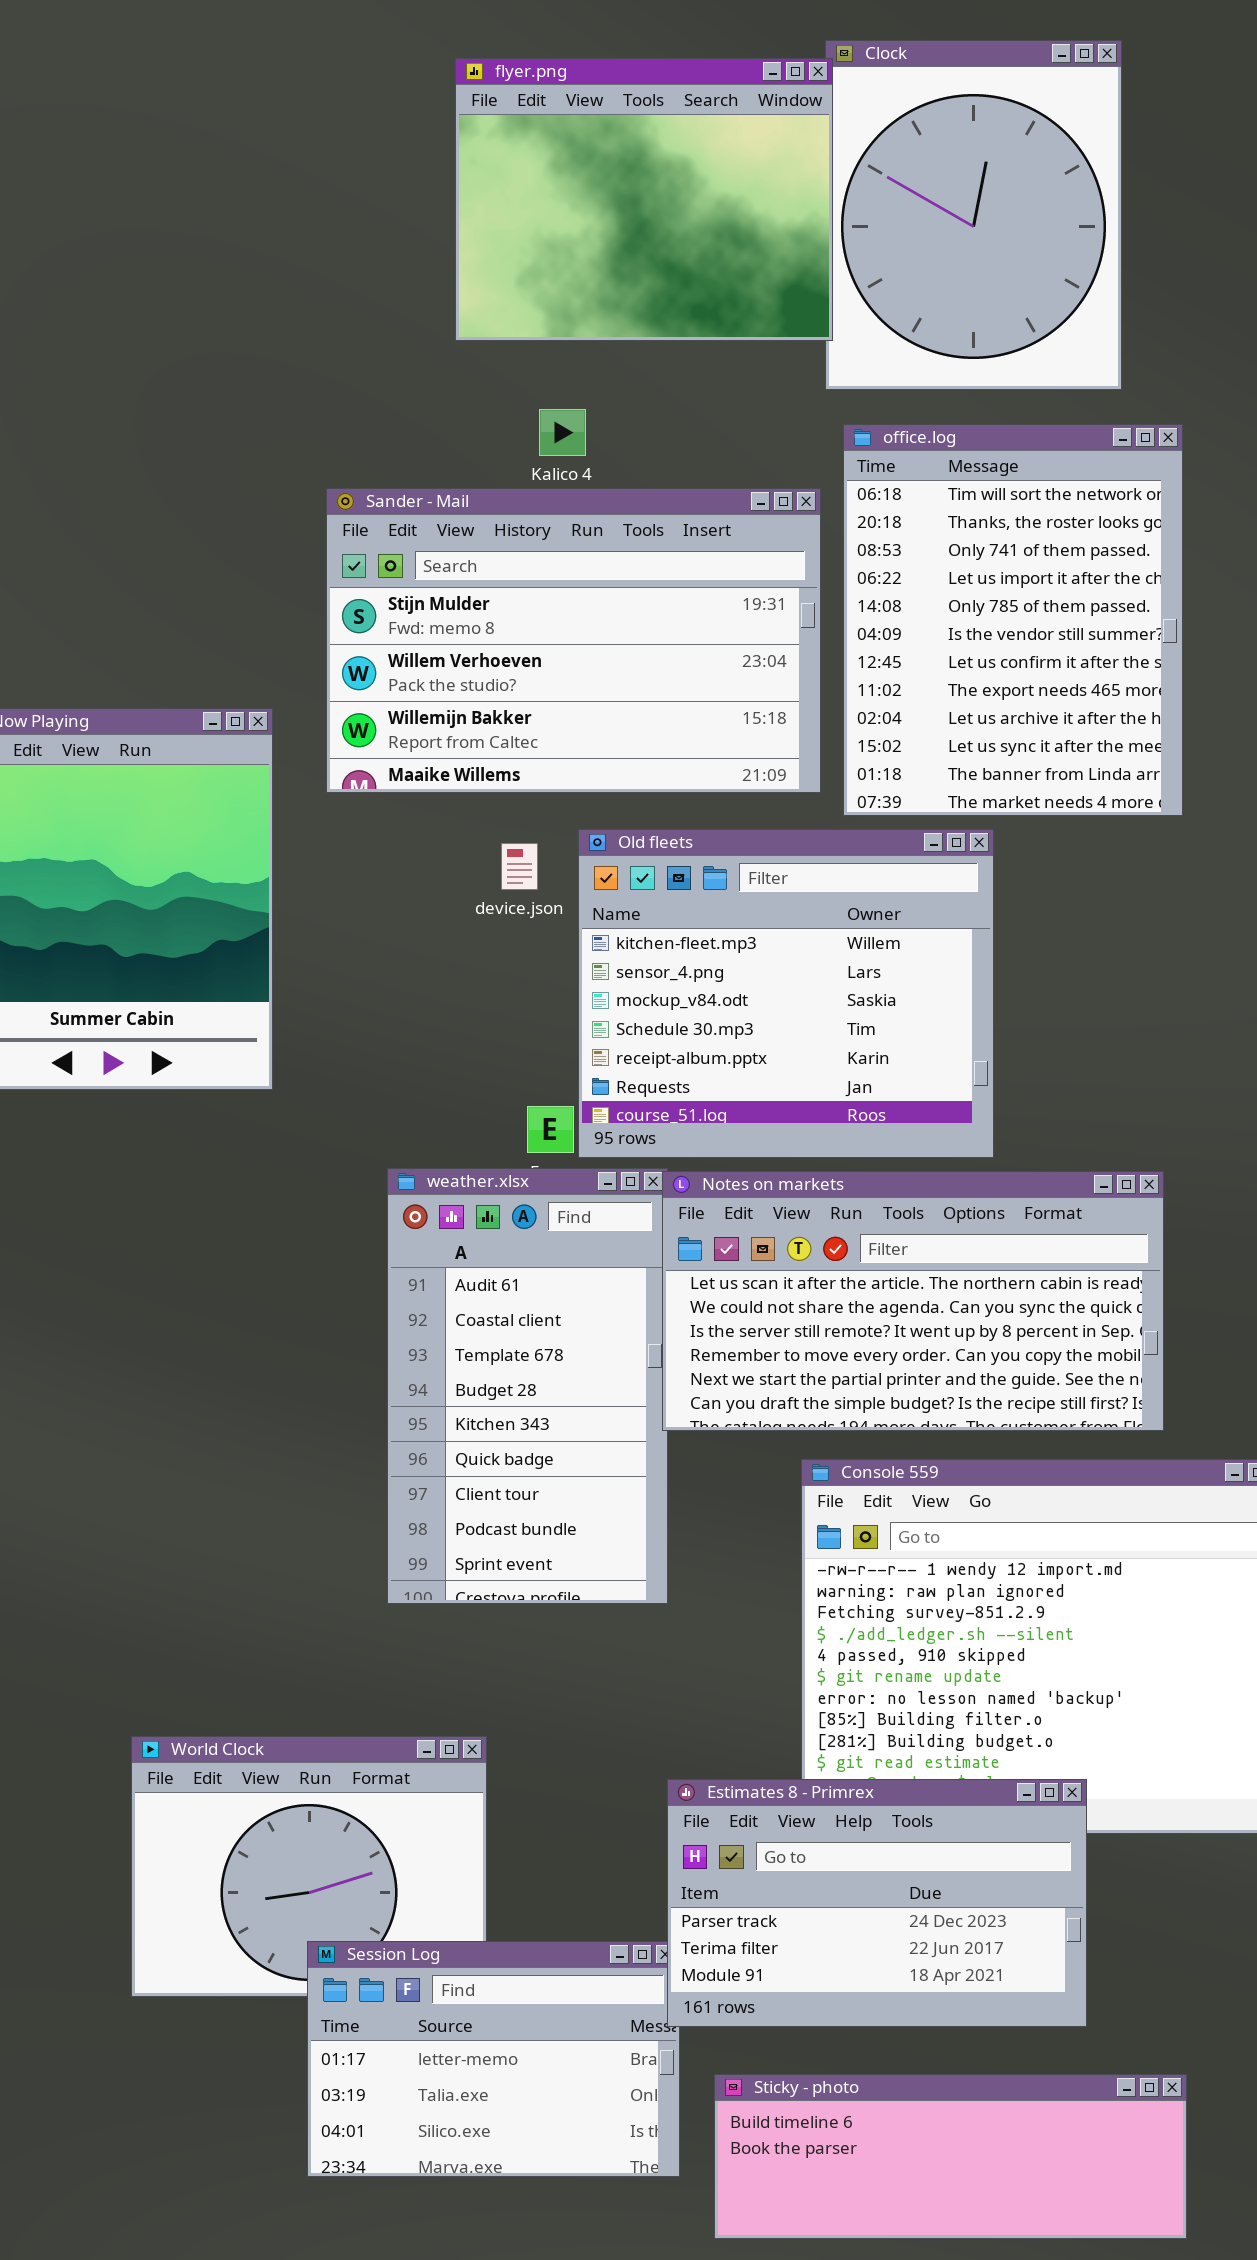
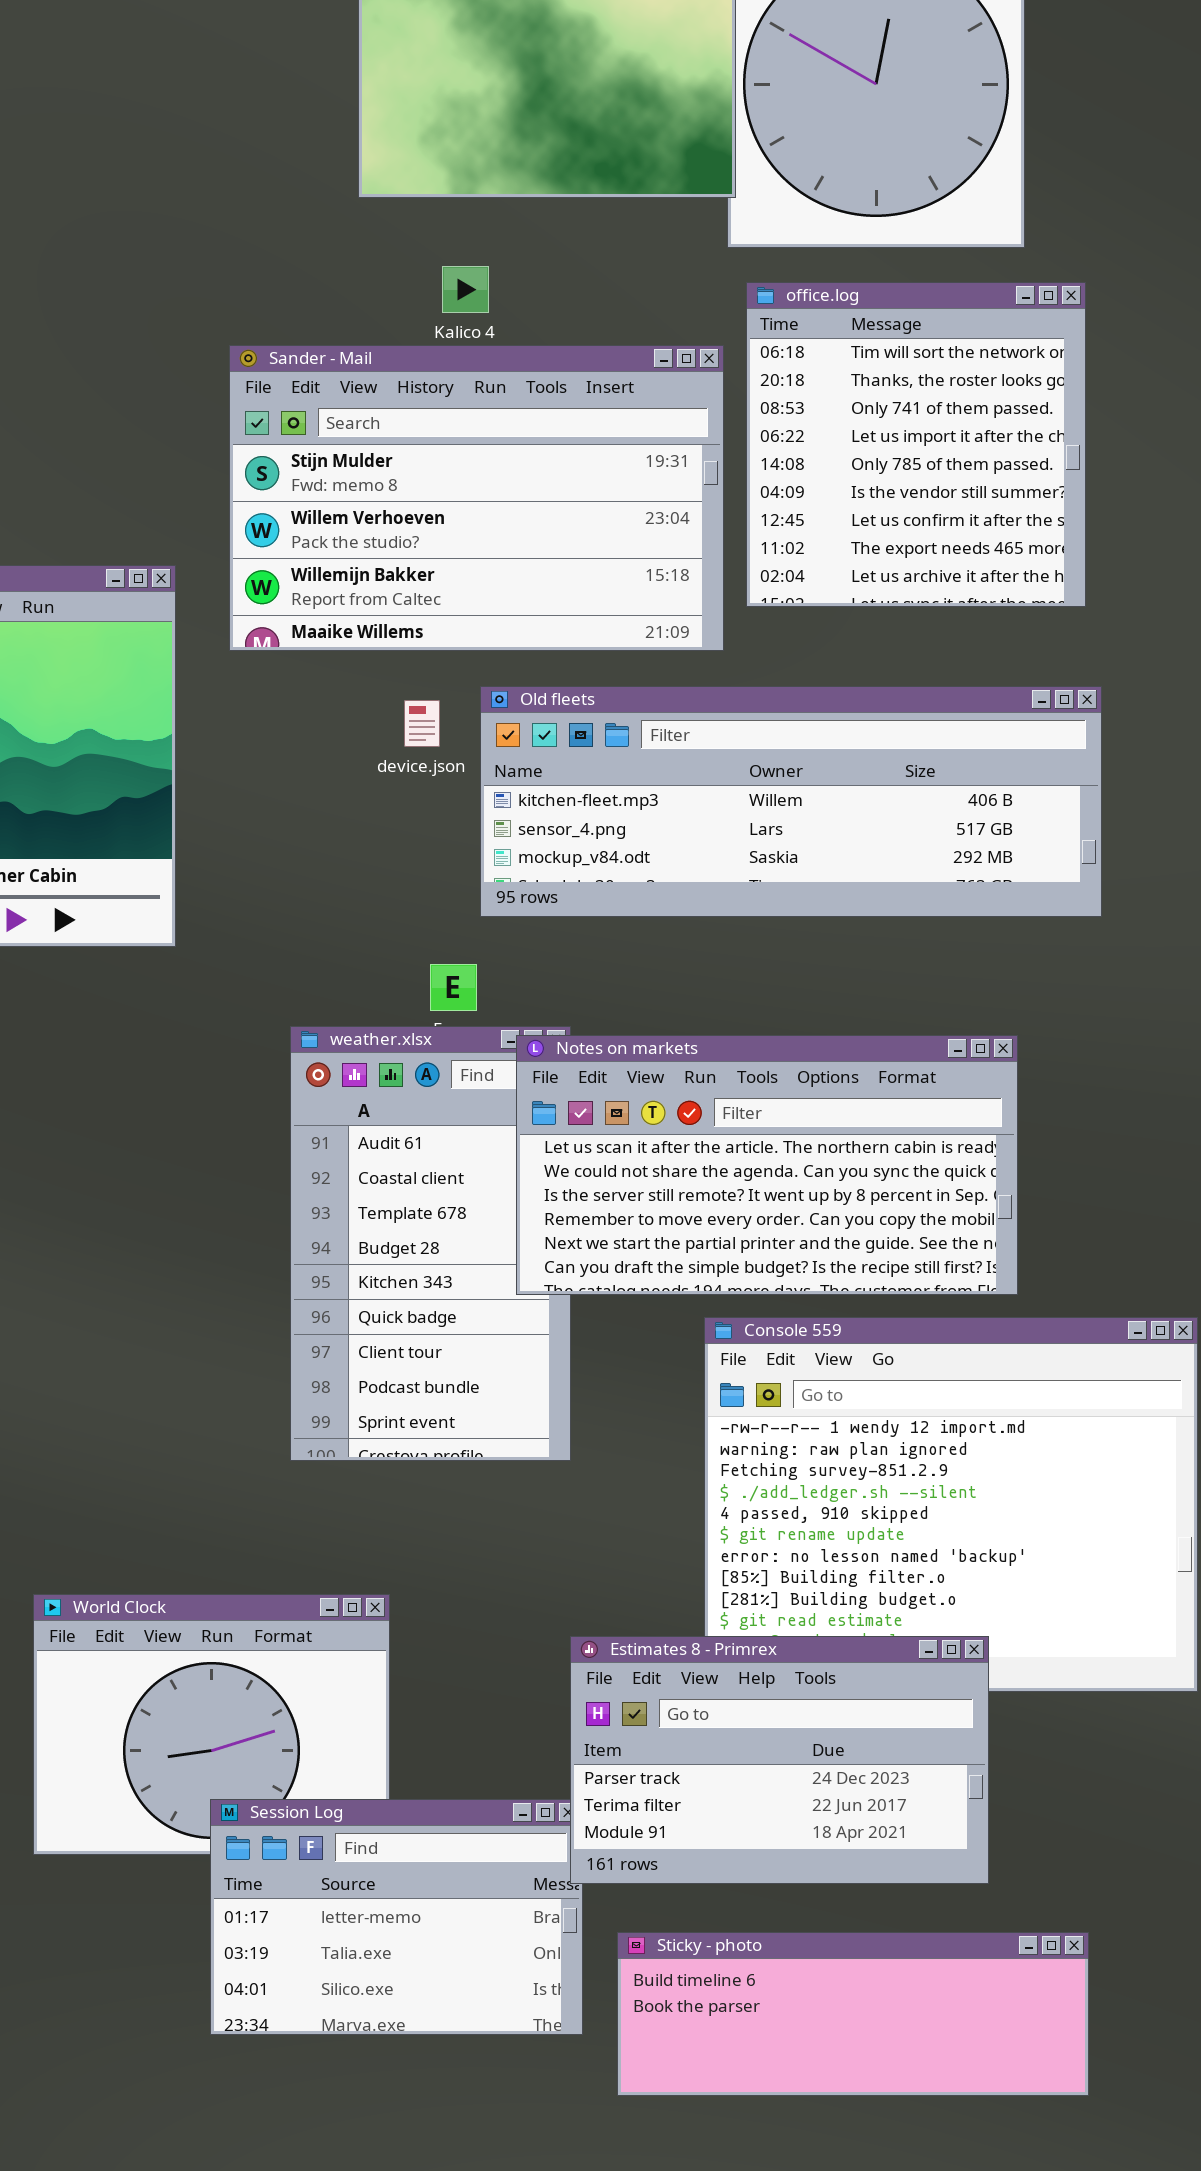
office.log: [843,424,1183,816] -> [746,282,1086,607], resized
Old fleets: [578,829,994,1158] -> [480,686,1102,917], resized
Notes on markets: [662,1171,1164,1431] -> [516,1035,1018,1295], moved

